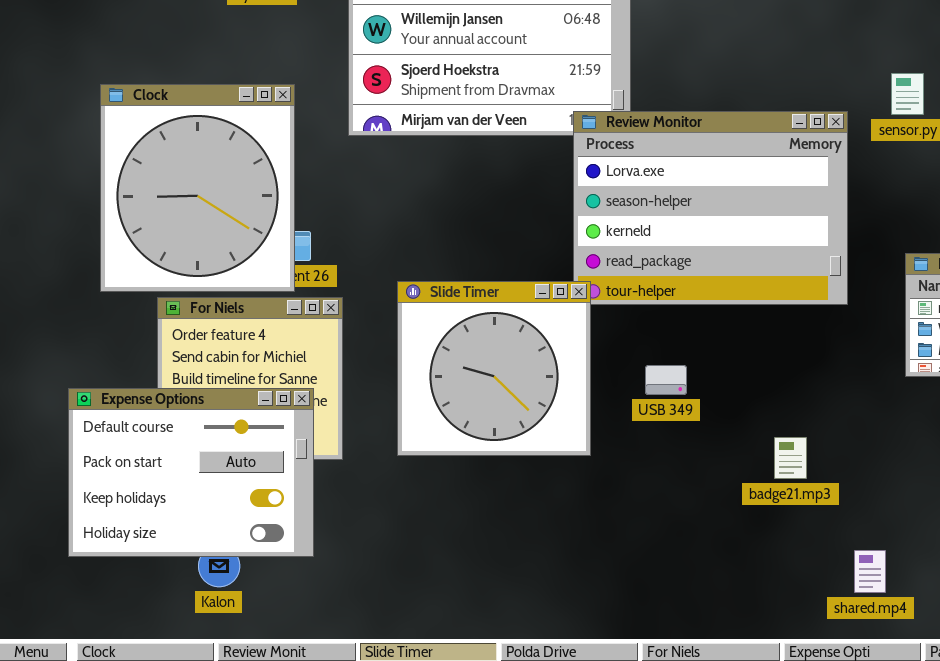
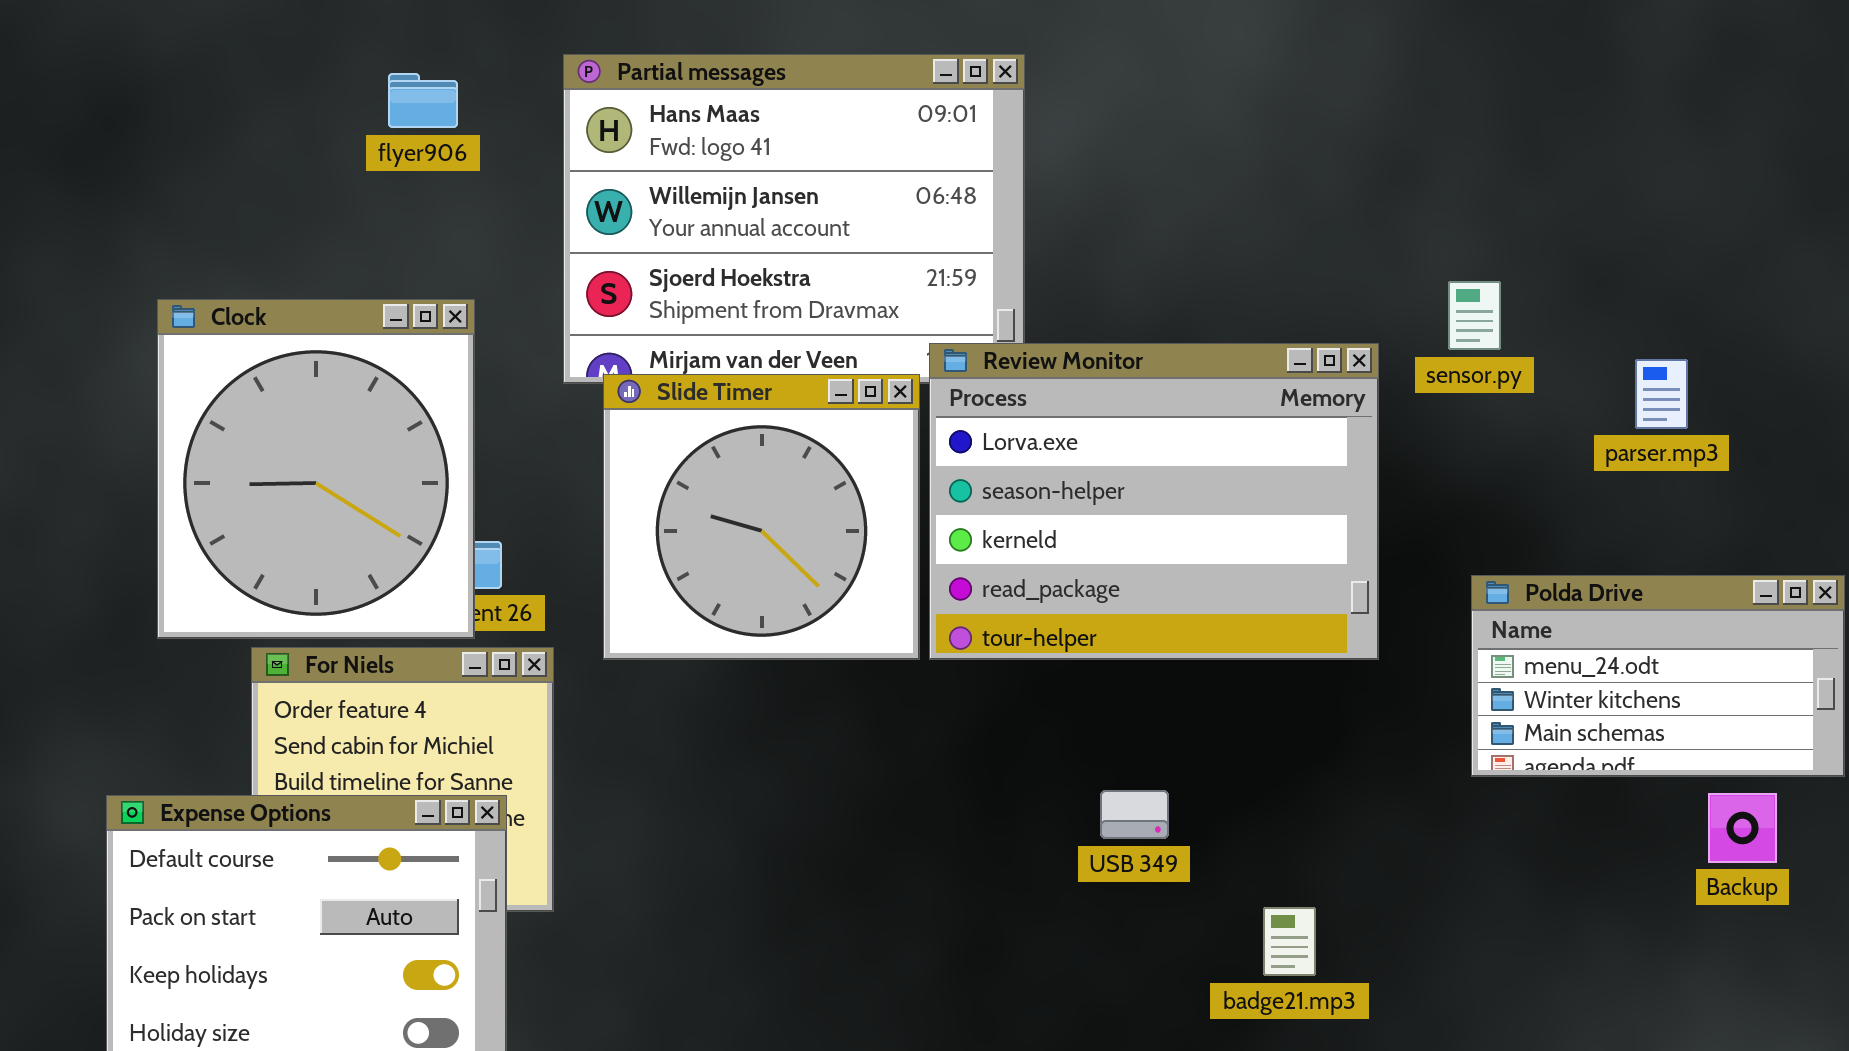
Slide Timer: [397,281,591,456] -> [603,374,920,660], moved
USB 349: [645,365,687,395] -> [1100,790,1169,839], moved
badge21.mp3: [774,437,807,479] -> [1263,907,1316,976], moved

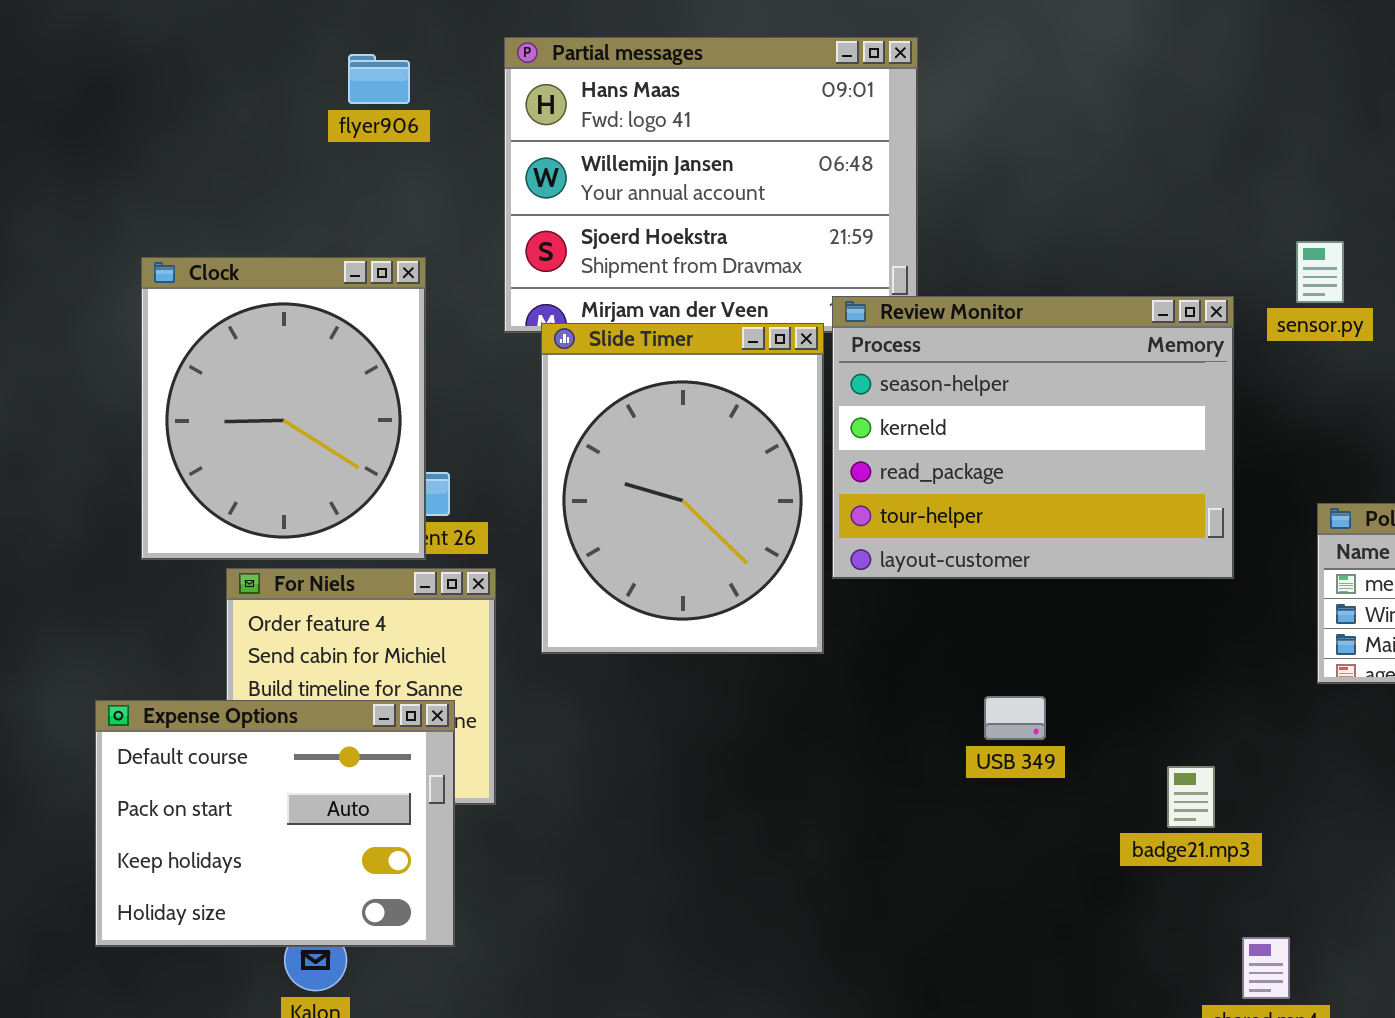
Review Monitor: [929,343,1379,660] -> [832,296,1234,579], scrolled down 1 row
Slide Timer: [603,374,920,660] -> [541,323,824,654], resized
badge21.mp3: [1263,907,1316,976] -> [1167,766,1215,828], moved

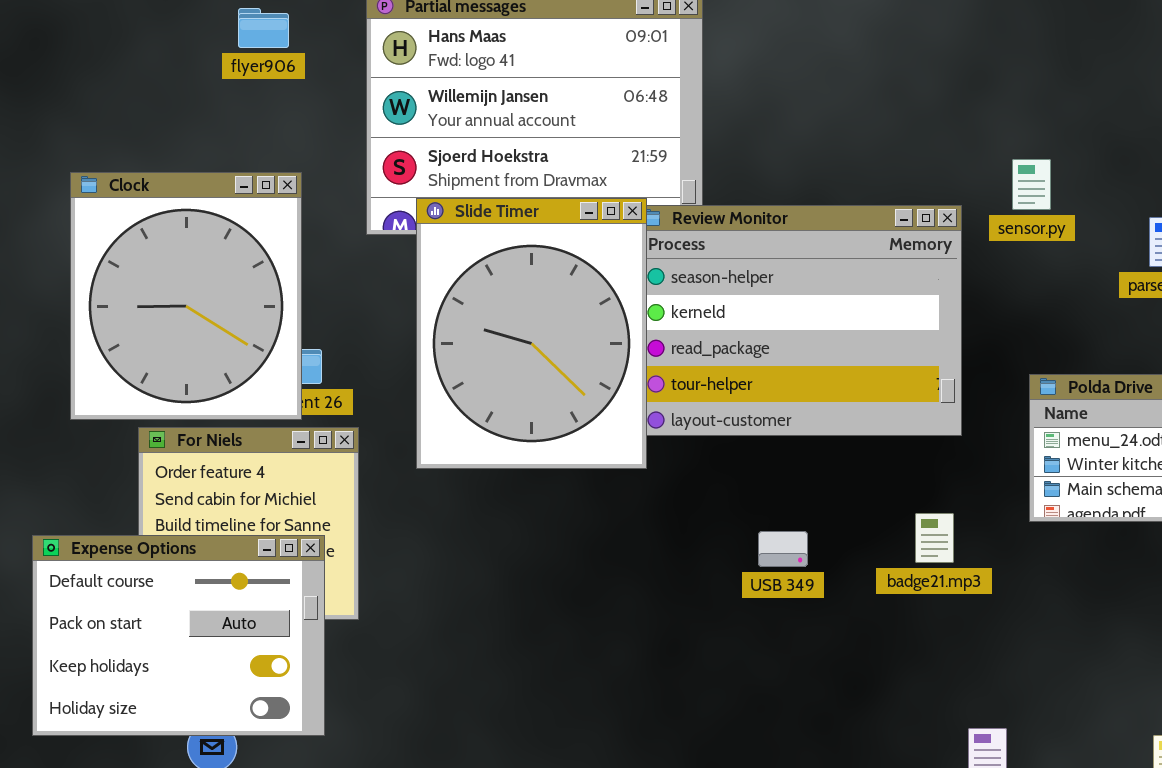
Slide Timer: [541,323,824,654] -> [416,198,647,469], moved
badge21.mp3: [1167,766,1215,828] -> [915,513,954,563], moved

